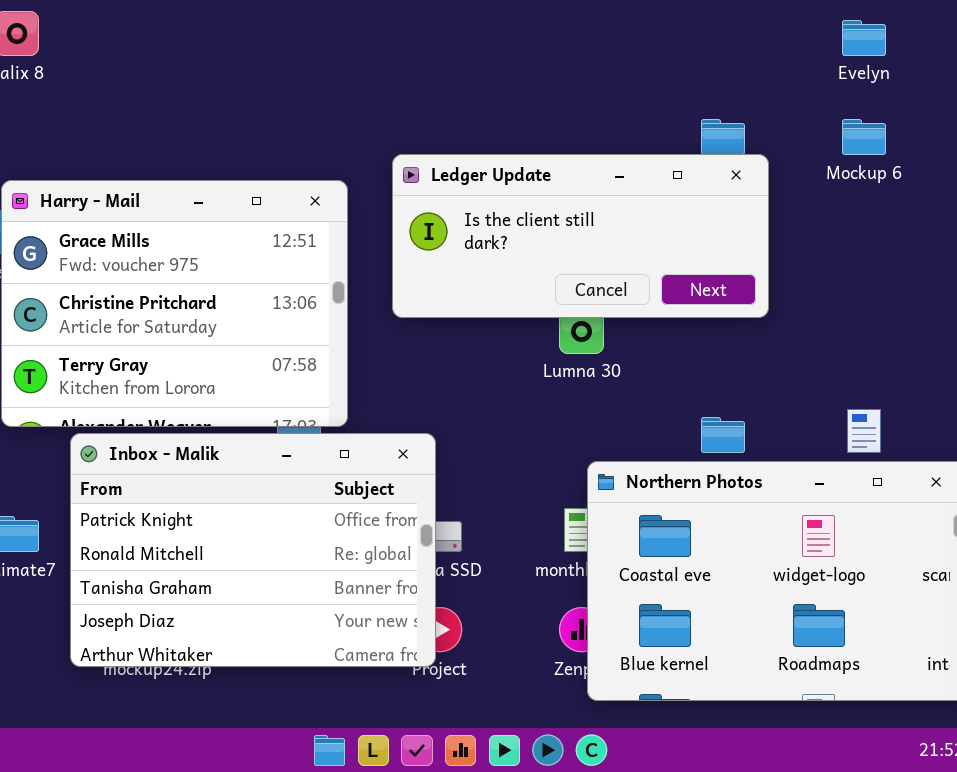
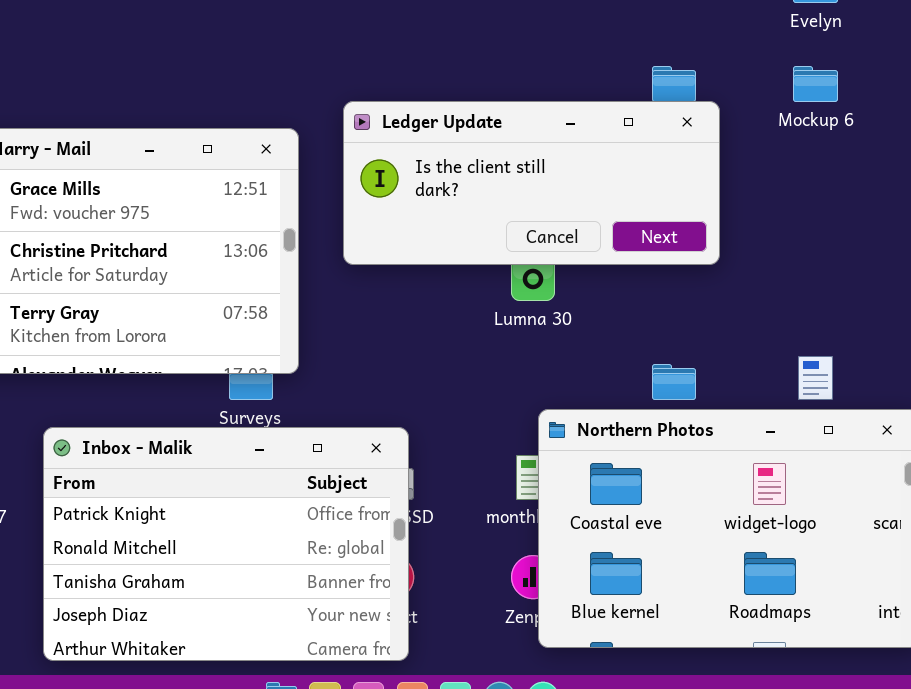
Inbox - Malik: [70,433,436,667] -> [43,427,409,661], moved

